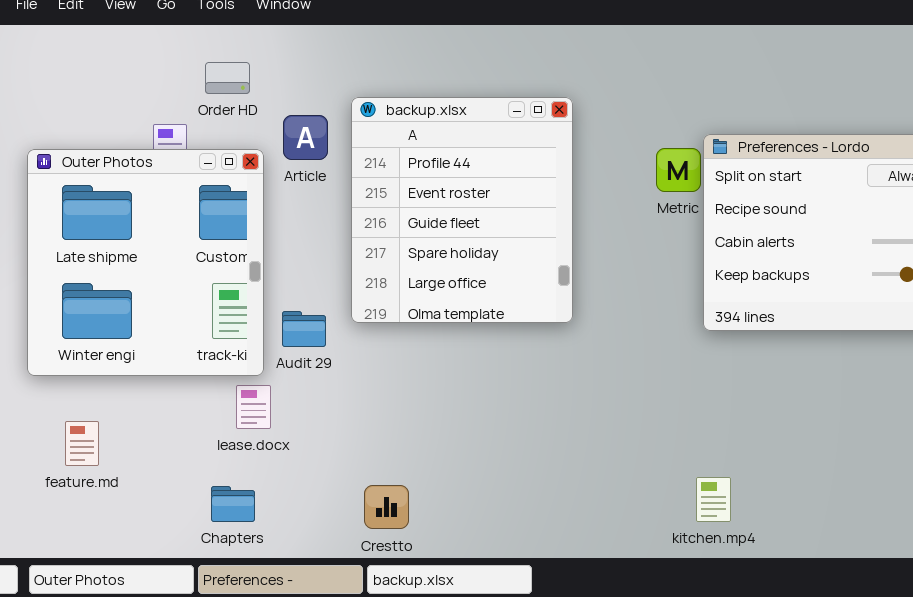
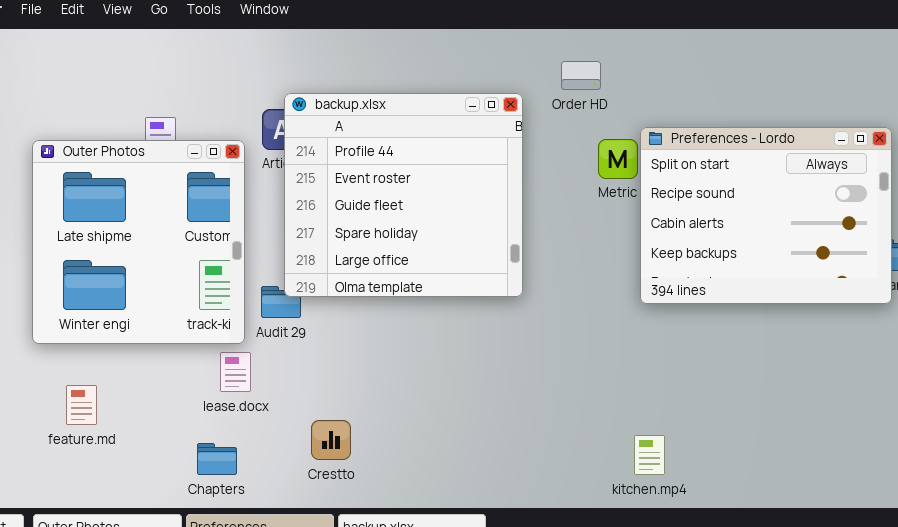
Order HD: [205,62,250,94] -> [561,61,601,90], moved
backup.xlsx: [351,97,573,323] -> [284,93,523,297], resized
Crestto: [364,485,409,529] -> [311,420,351,460], moved

